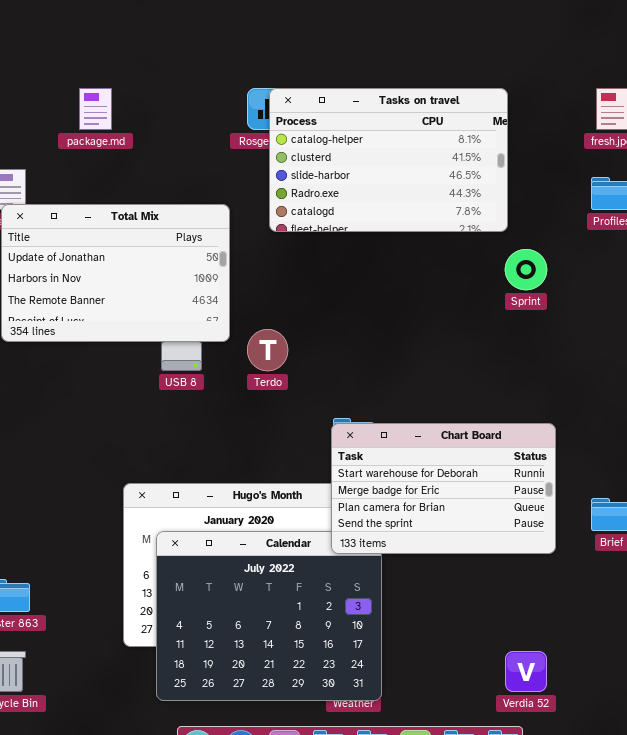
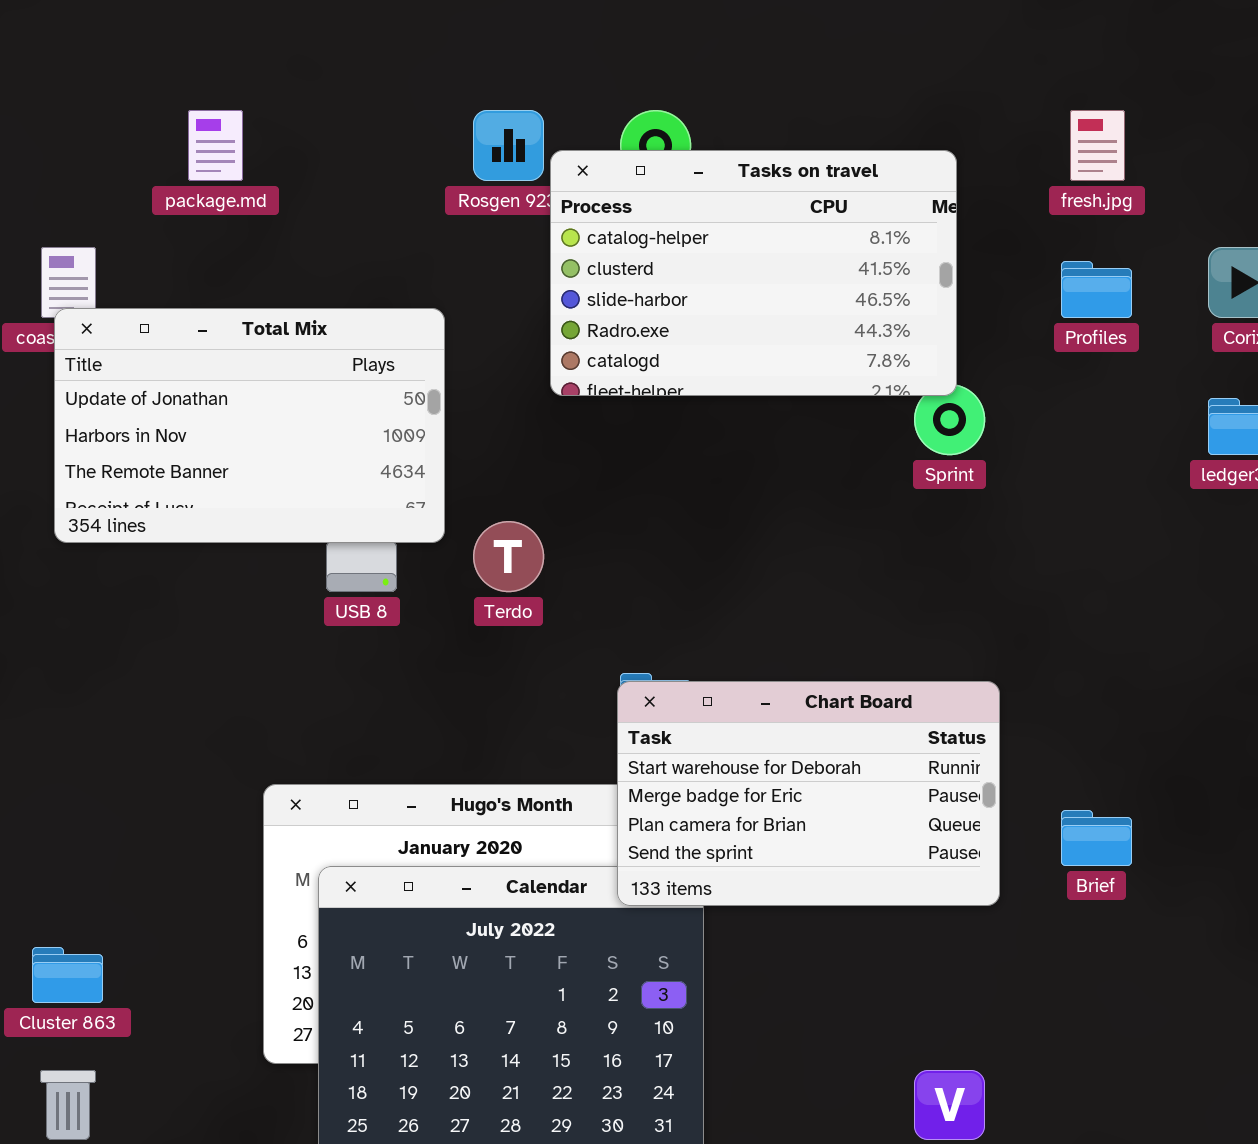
Tasks on travel: [269,88,508,232] -> [550,150,957,396], moved

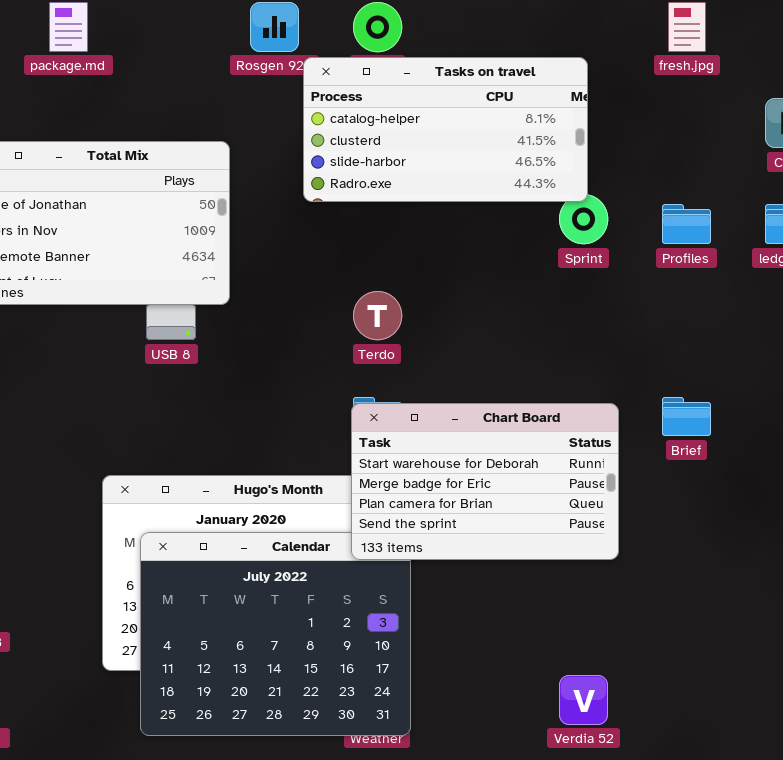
Tasks on travel: [550,150,957,396] -> [303,57,588,202], resized
Profiles: [1061,261,1132,318] -> [662,204,711,244], moved
Terdo: [473,521,544,592] -> [353,291,402,340], moved
Brief: [1061,810,1132,866] -> [662,397,711,436], moved

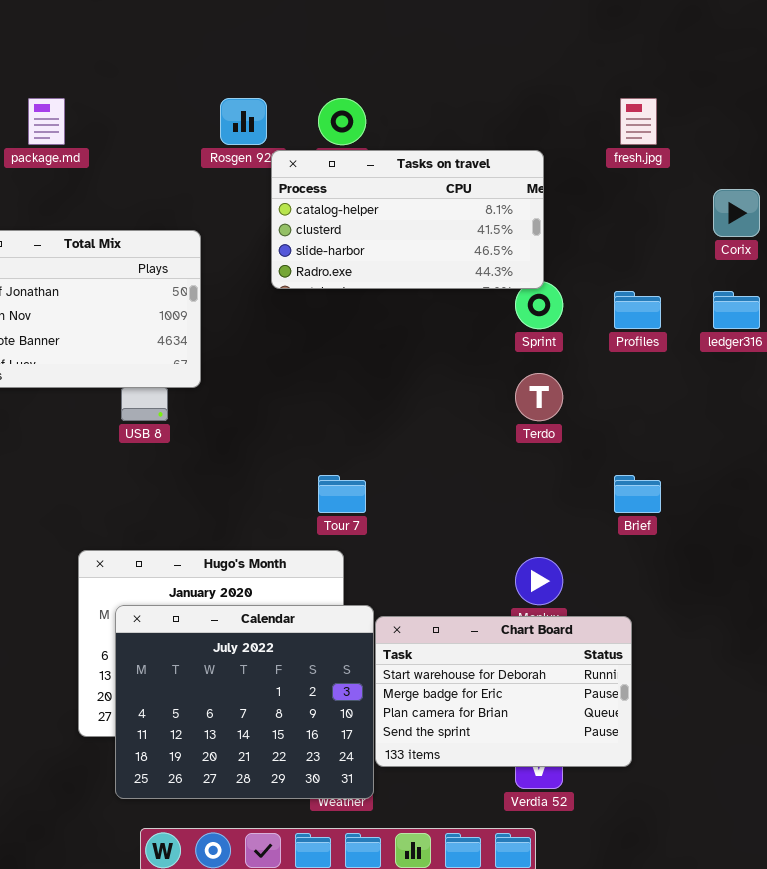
Terdo: [353,291,402,340] -> [515,373,563,421], moved
Chart Board: [351,403,619,560] -> [375,616,632,767], moved

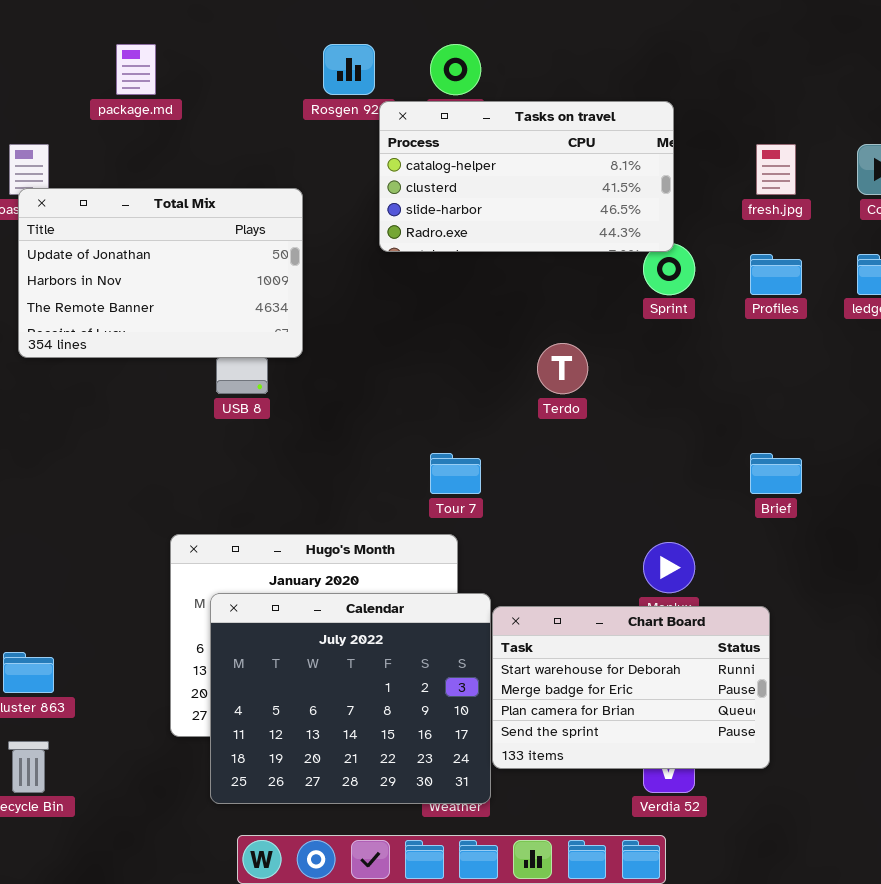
fresh.jpg: [620,98,657,145] -> [756,144,796,195], moved
Terdo: [515,373,563,421] -> [537,343,588,394], moved

